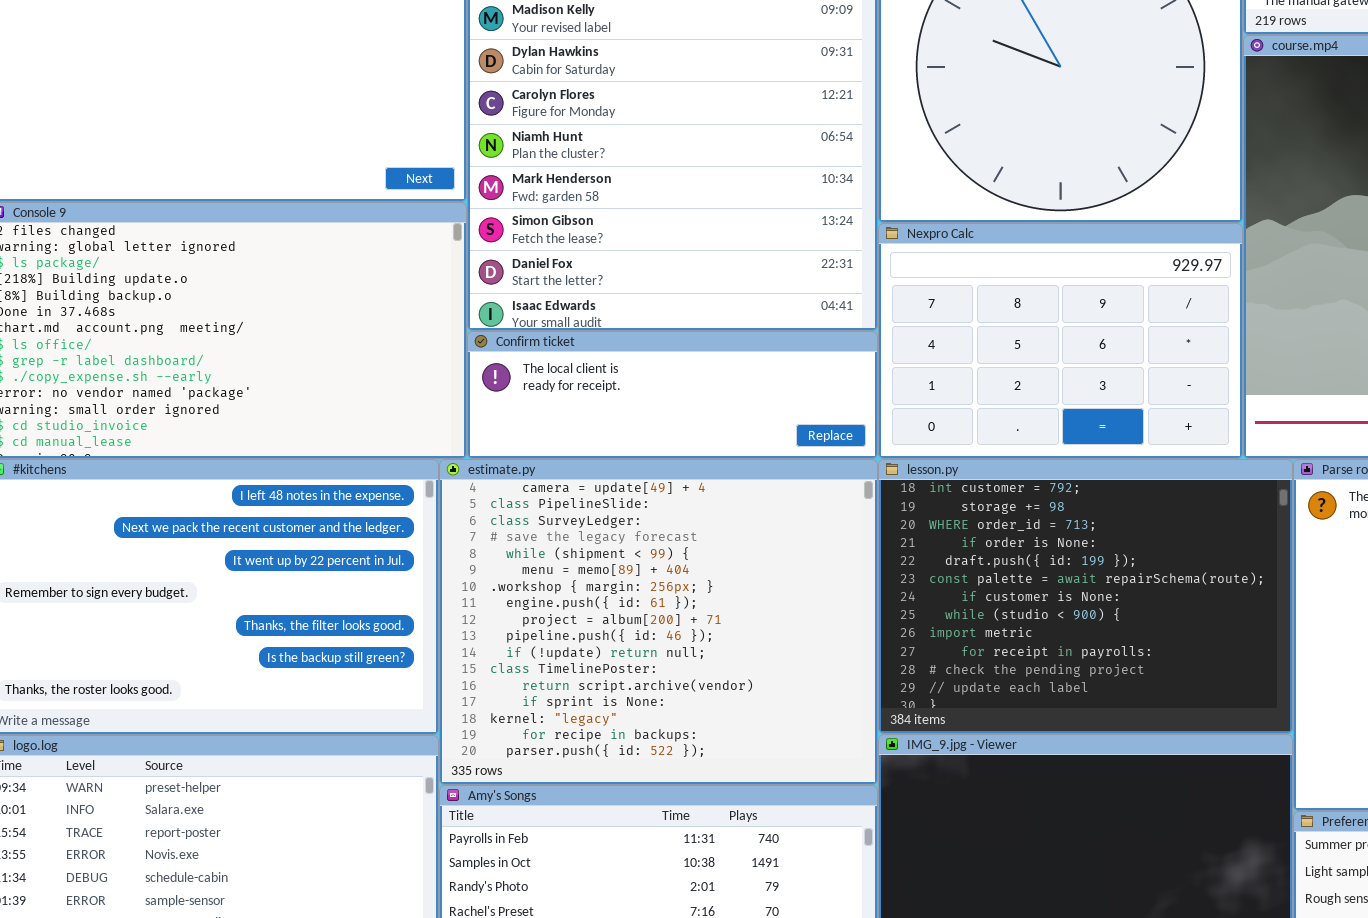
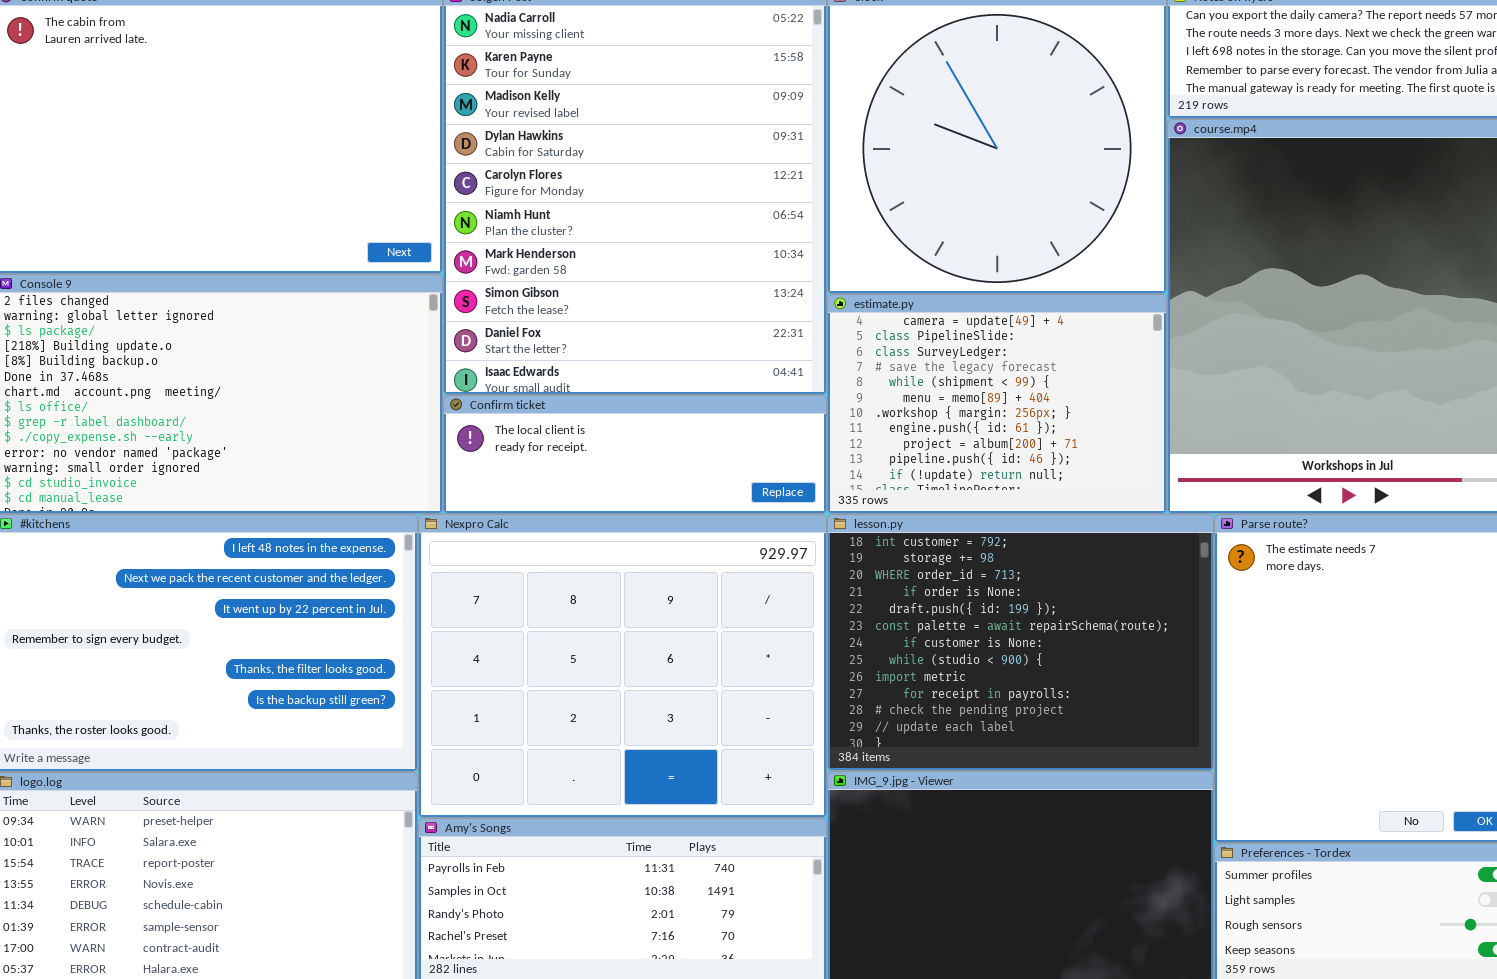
Nexpro Calc: [878,223,1243,459] -> [418,514,827,818], moved, resized
estimate.py: [439,459,878,785] -> [827,294,1167,514], moved, resized

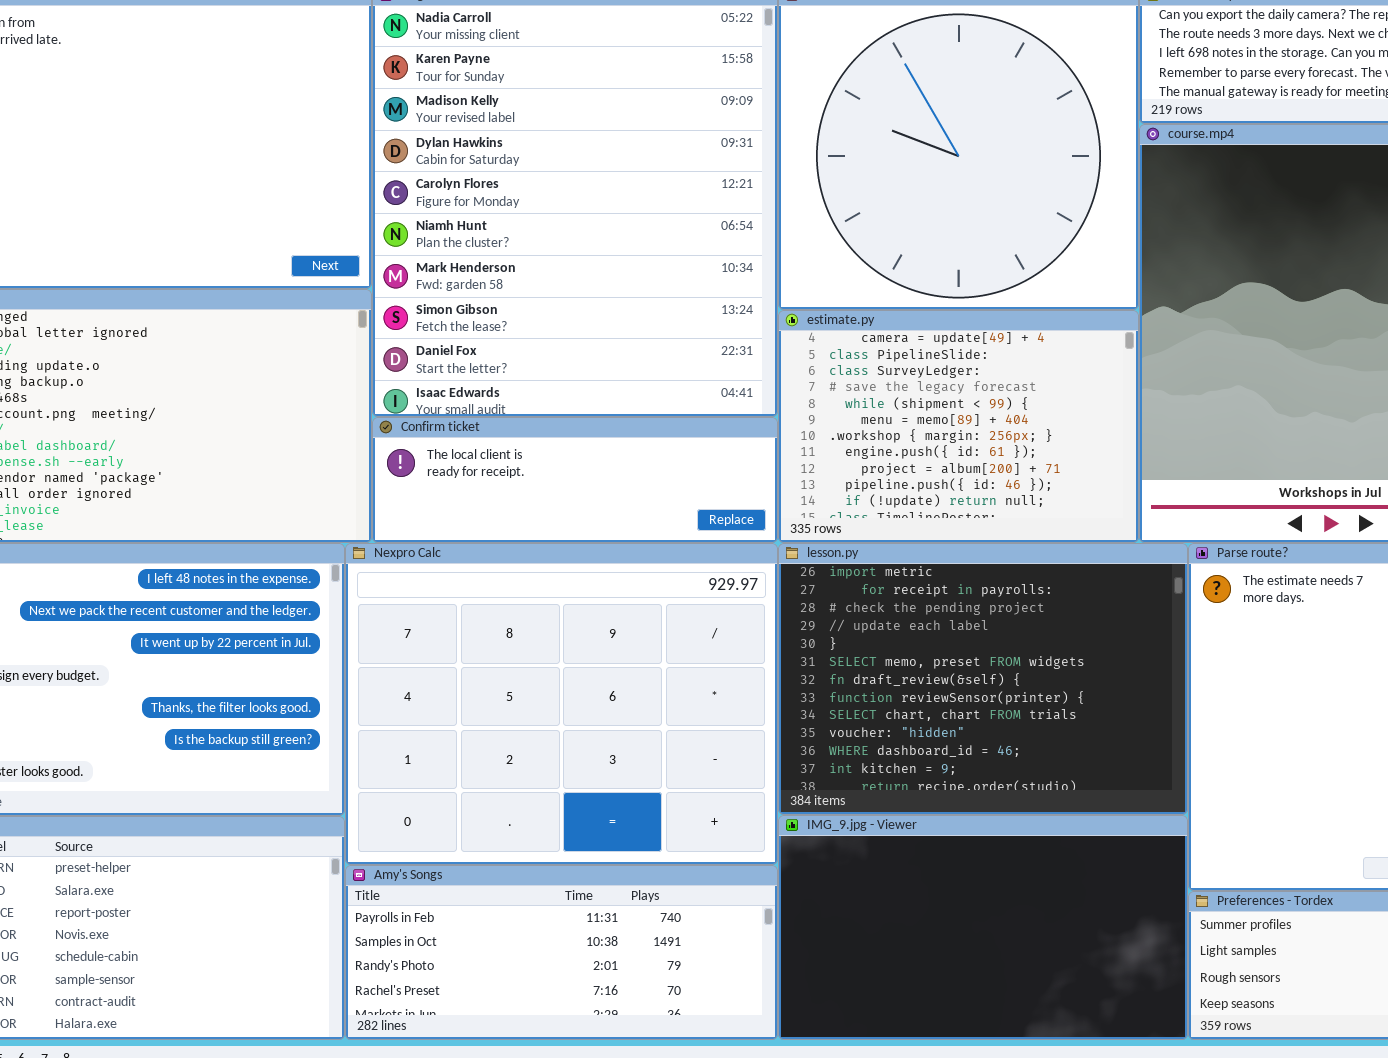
lesson.py: [827,514,1214,771] -> [778,543,1188,815], scrolled down 8 rows

